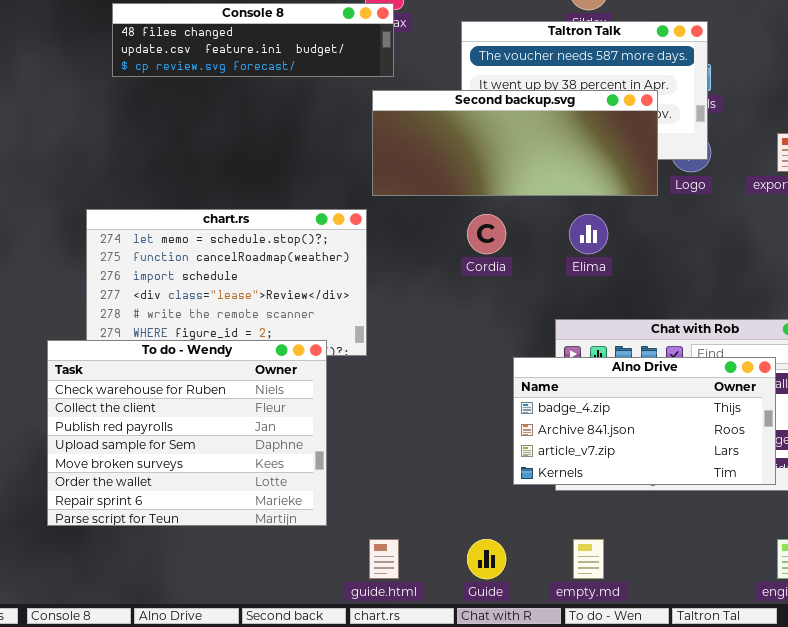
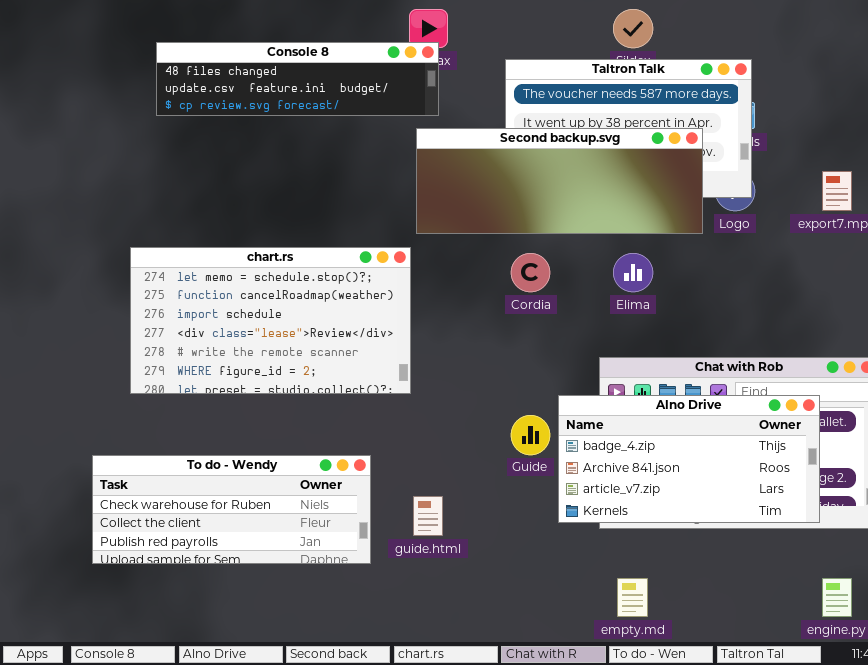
To do - Wendy: [47,340,327,526] -> [92,455,371,564], resized
guide.html: [369,539,399,579] -> [413,496,443,536], moved
Guide: [467,539,506,579] -> [511,415,550,455], moved

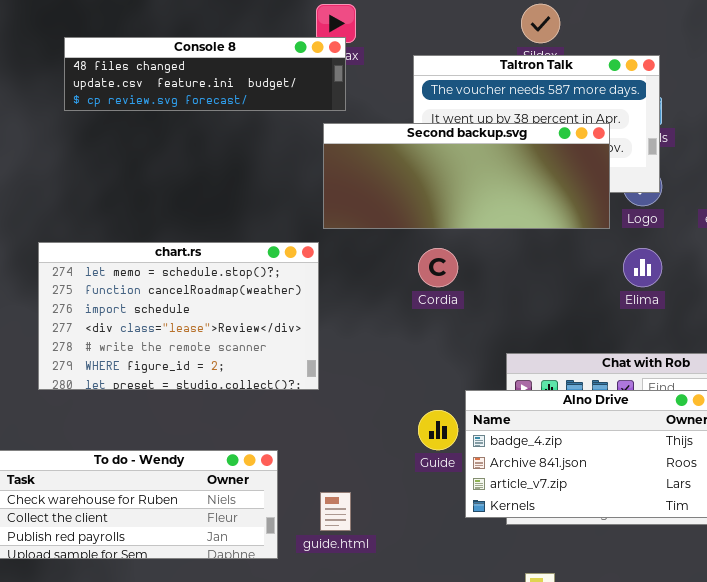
Elima: [613,253,653,292] -> [623,248,662,287], moved

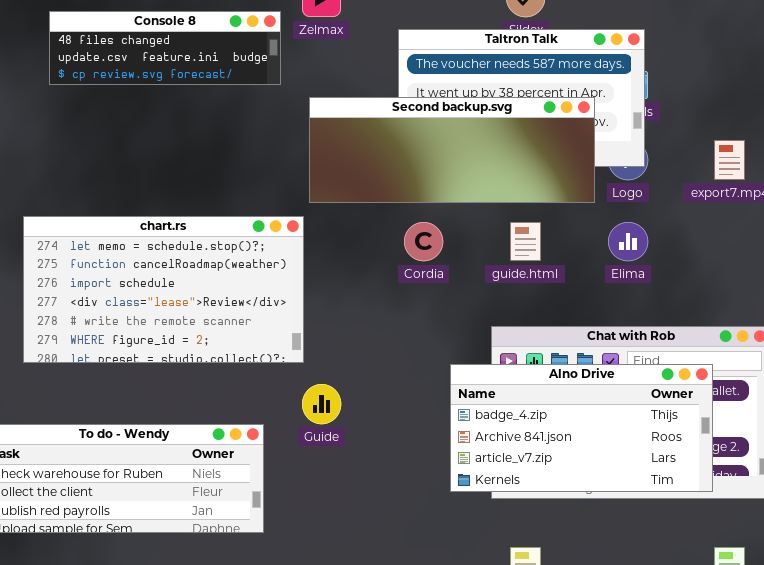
Console 8: [64,37,346,111] -> [49,11,281,85], resized
Guide: [418,410,458,450] -> [302,384,341,424], moved
guide.html: [320,492,351,531] -> [510,222,541,261], moved

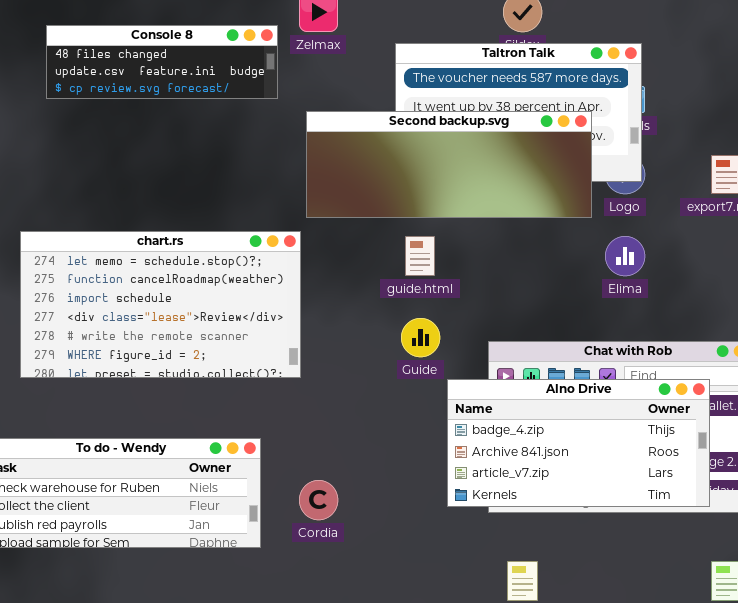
Cordia: [404,222,443,261] -> [299,480,338,520], moved
guide.html: [510,222,541,261] -> [405,236,435,276], moved
Guide: [302,384,341,424] -> [401,318,440,357], moved

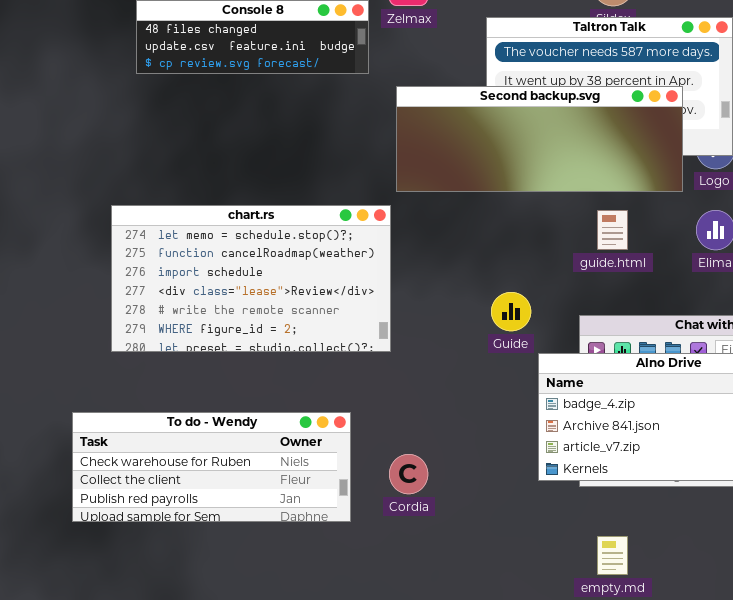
guide.html: [405,236,435,276] -> [597,210,628,250], moved

